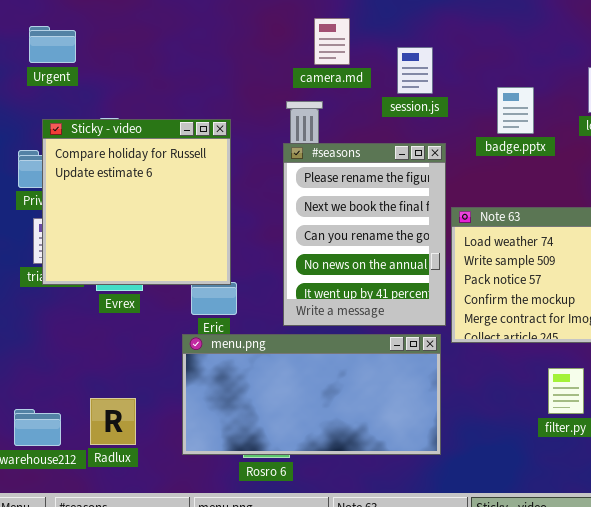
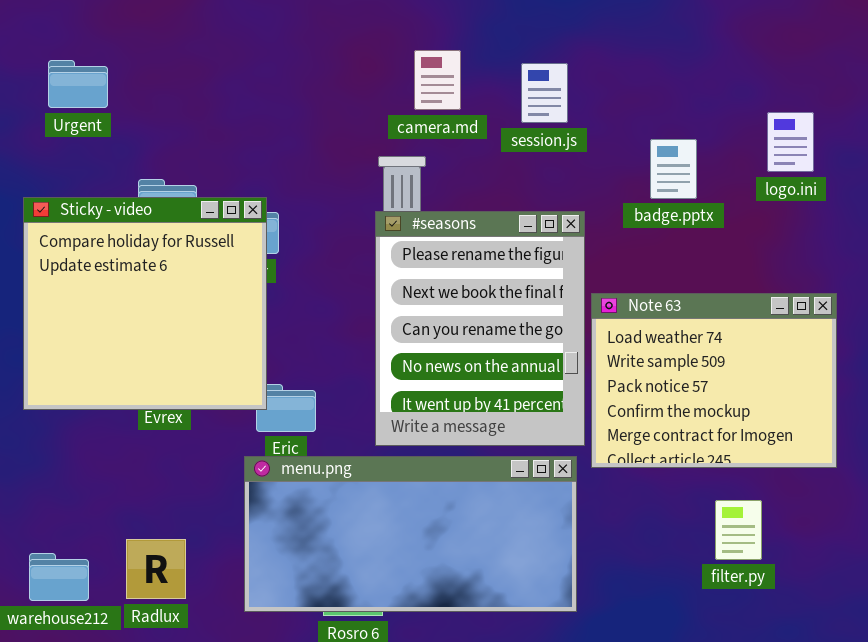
session.js: [397,47,433,94] -> [521,63,568,123], moved
Sticky - video: [42,119,231,285] -> [23,197,267,410], moved

